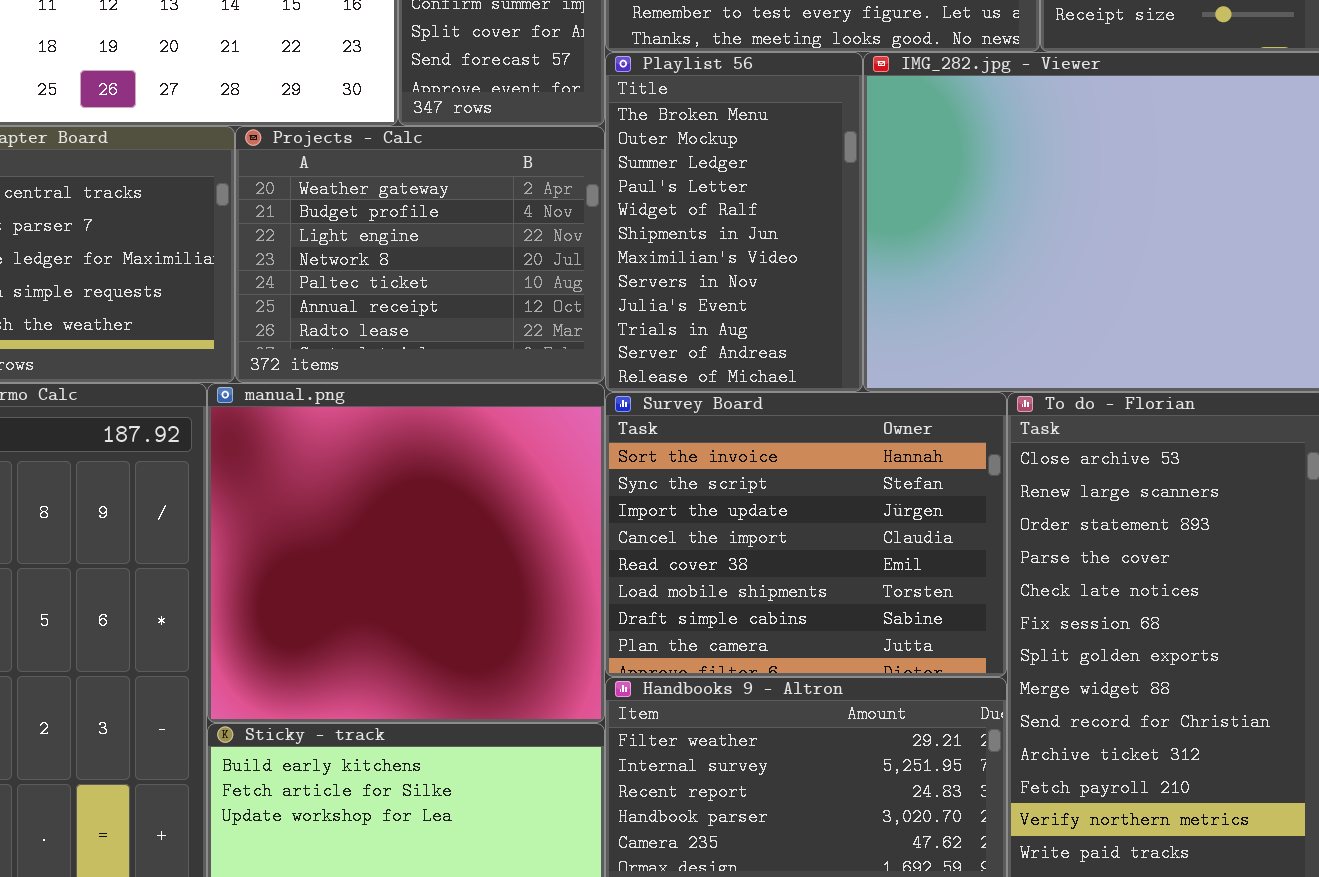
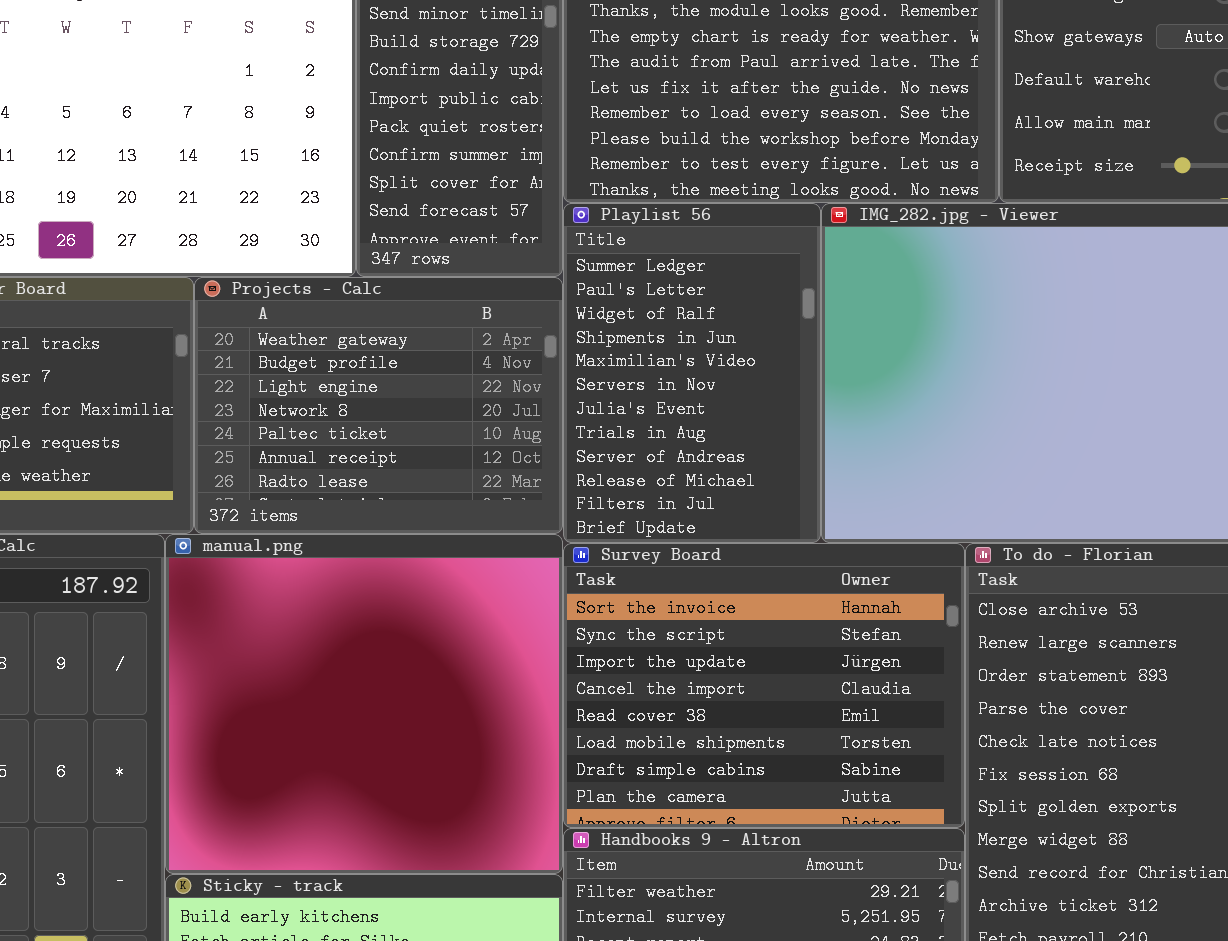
Playlist 56: [605,52,863,392] -> [563,203,821,543], scrolled down 2 rows

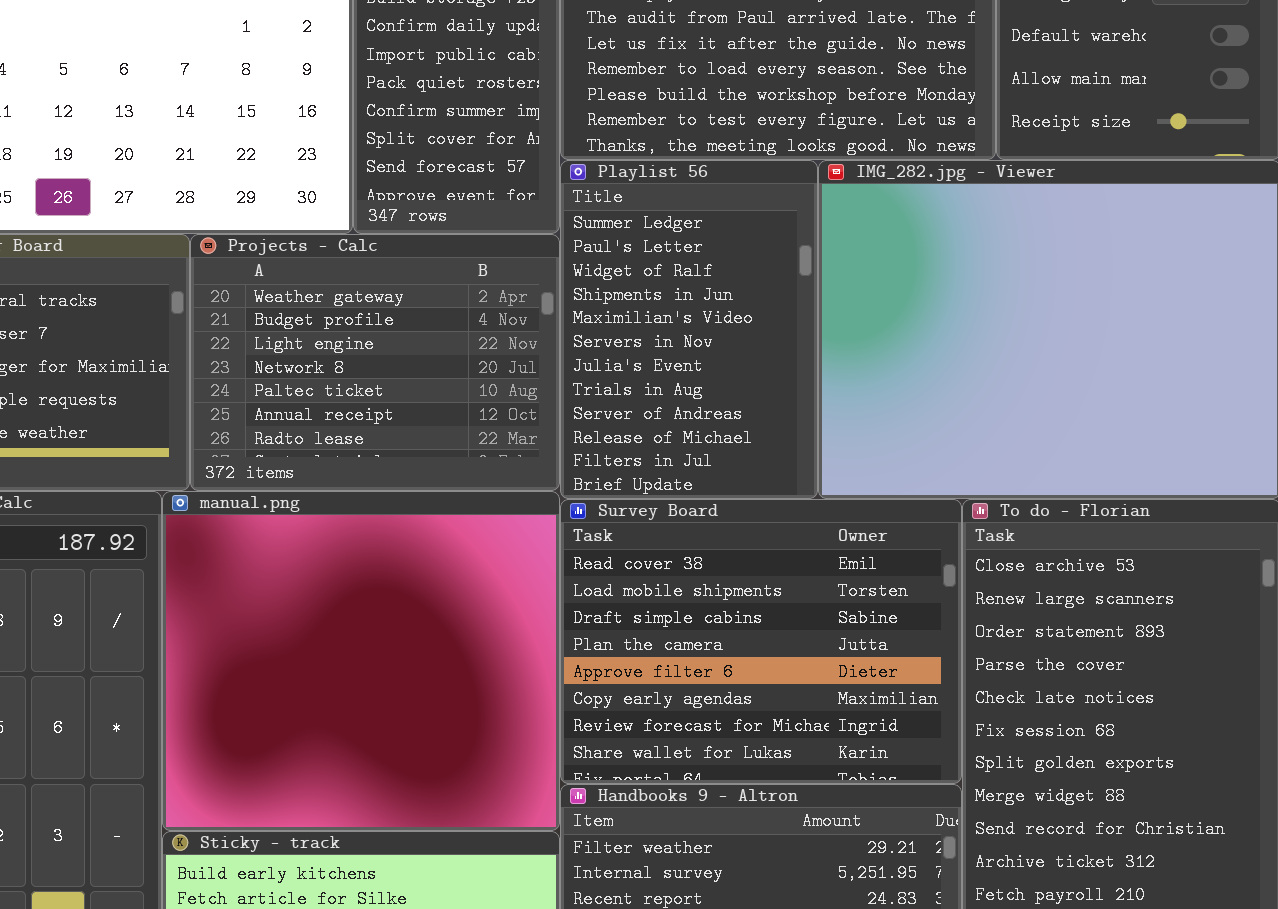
Survey Board: [563,543,965,828] -> [560,499,962,784], scrolled down 4 rows

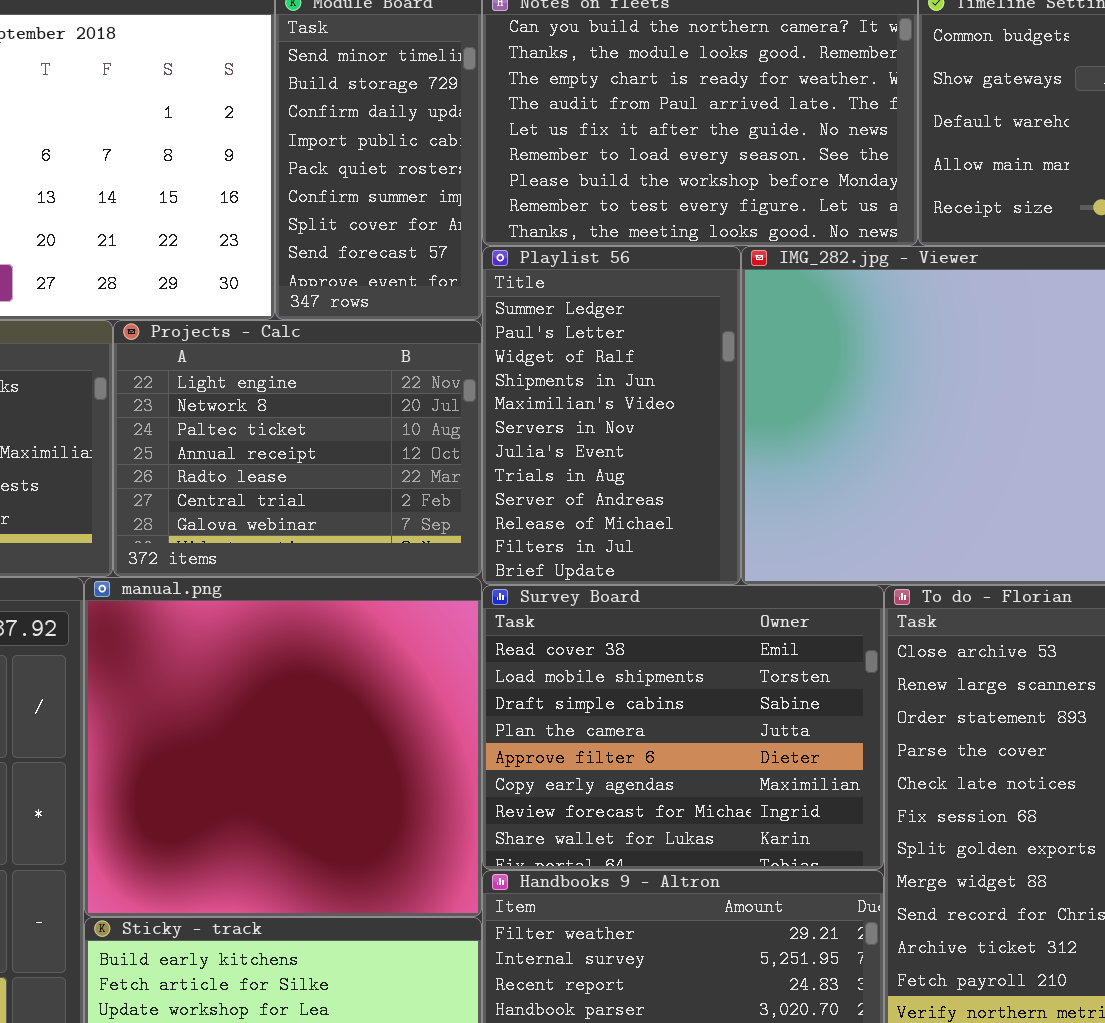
Projects - Calc: [190,234,560,491] -> [113,320,482,577], scrolled down 2 rows

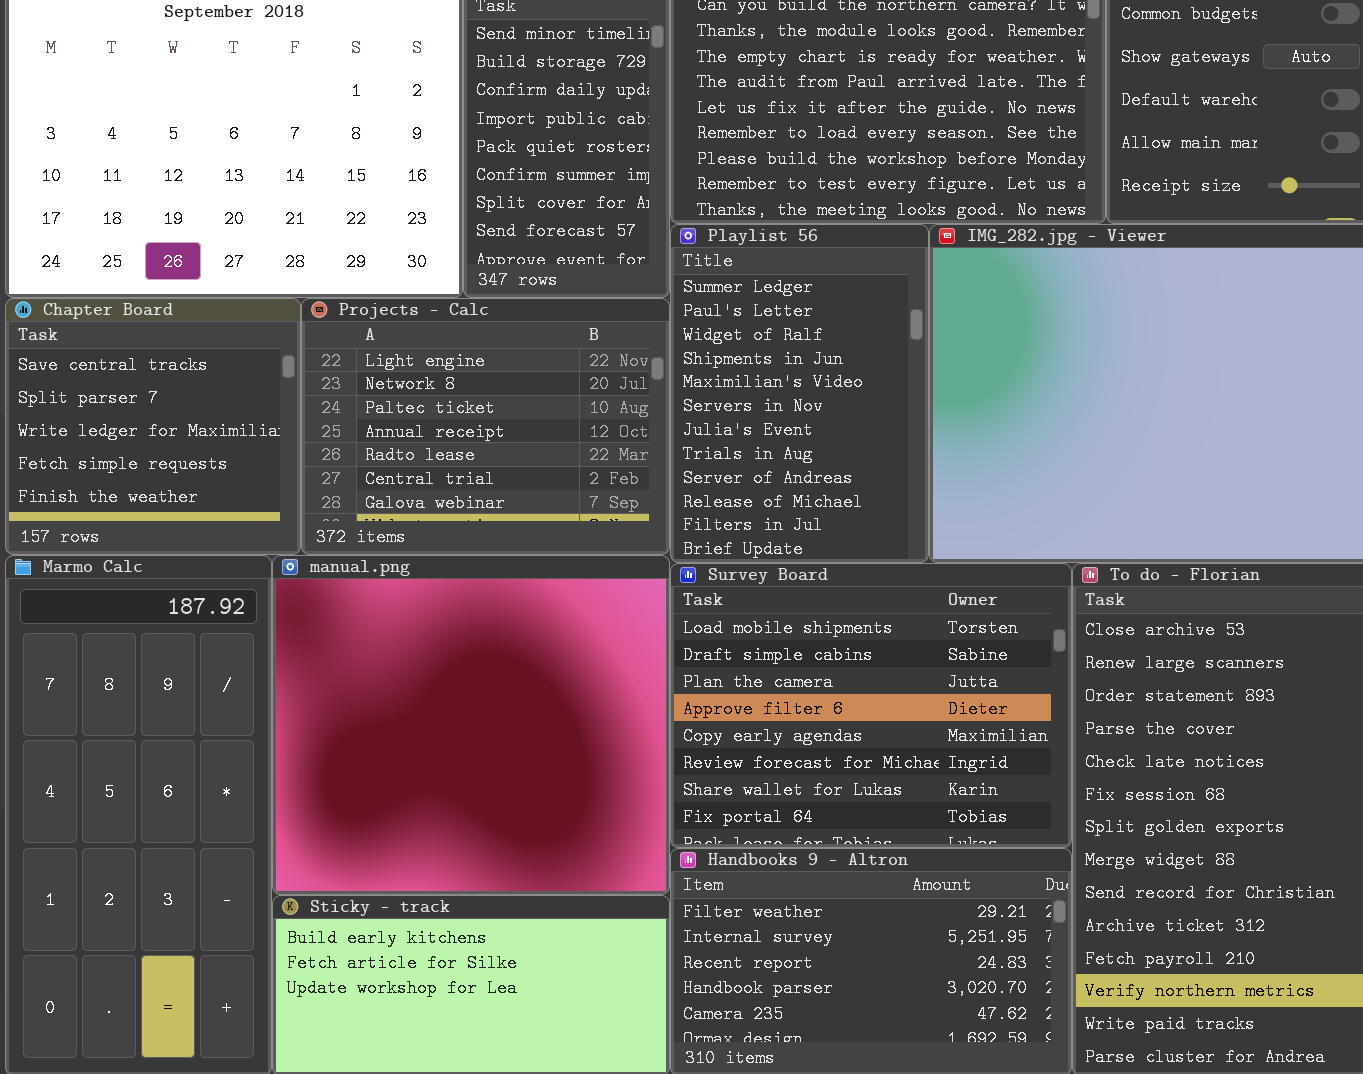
Survey Board: [482,585,884,870] -> [670,563,1072,848], scrolled down 1 row

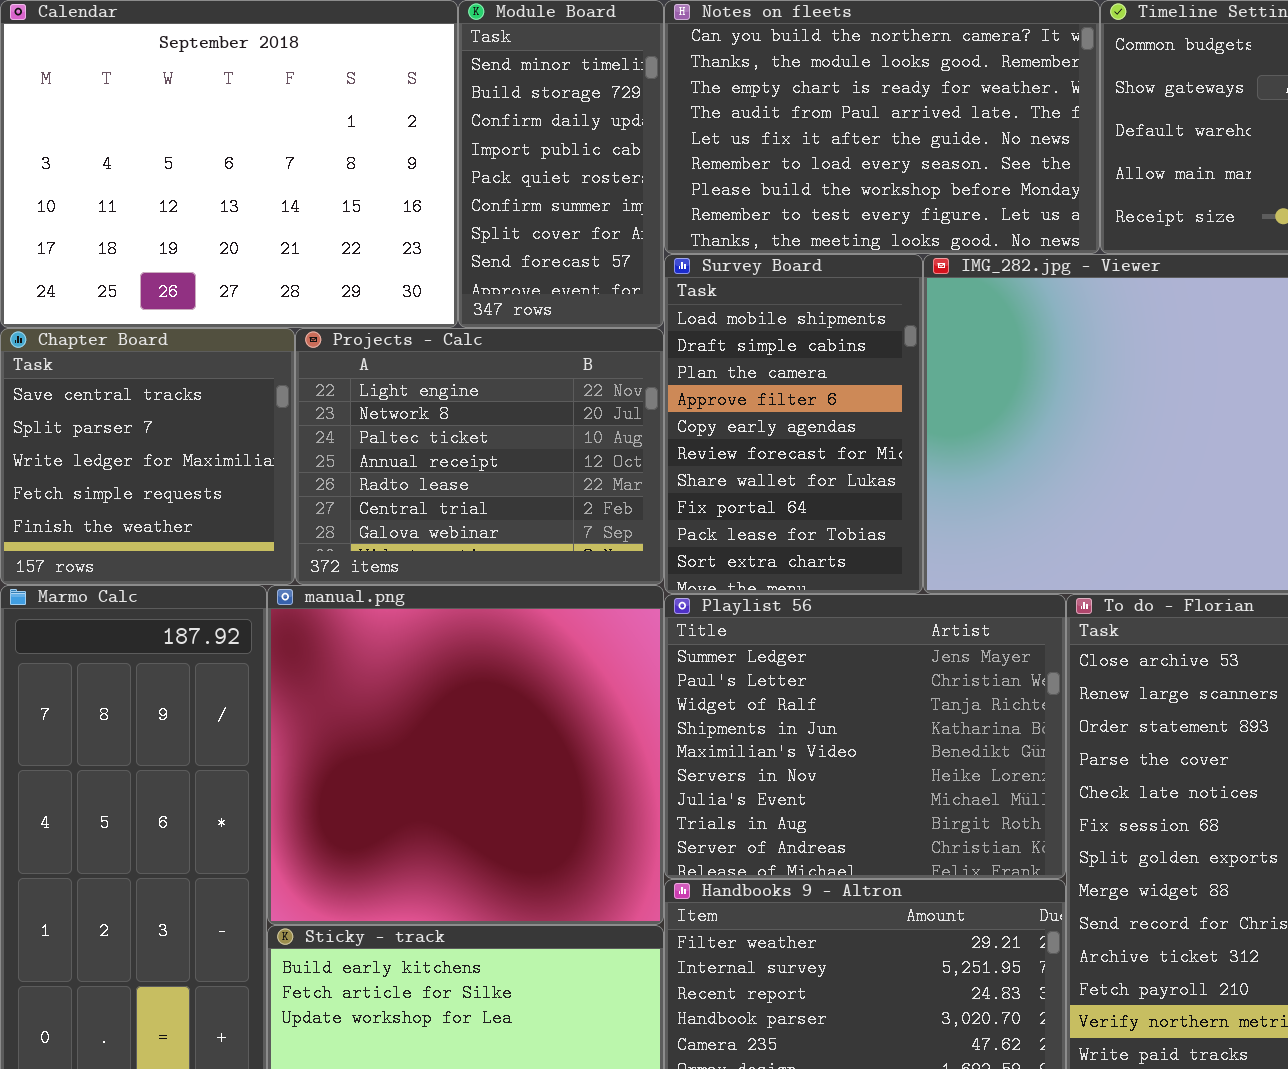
Playlist 56: [670,224,929,563] -> [664,594,1066,879], moved, resized
Survey Board: [670,563,1072,848] -> [664,254,923,594], moved, resized

